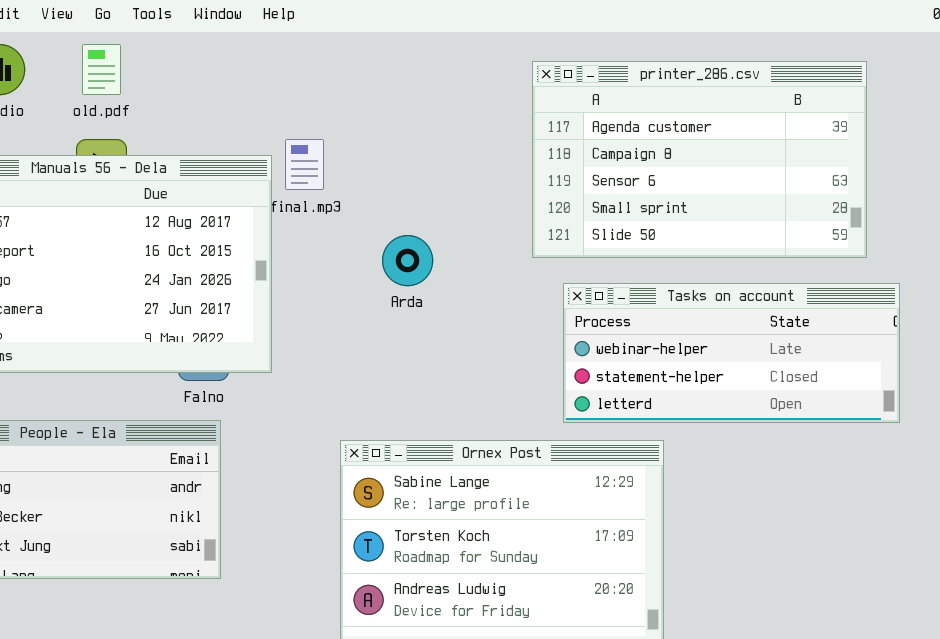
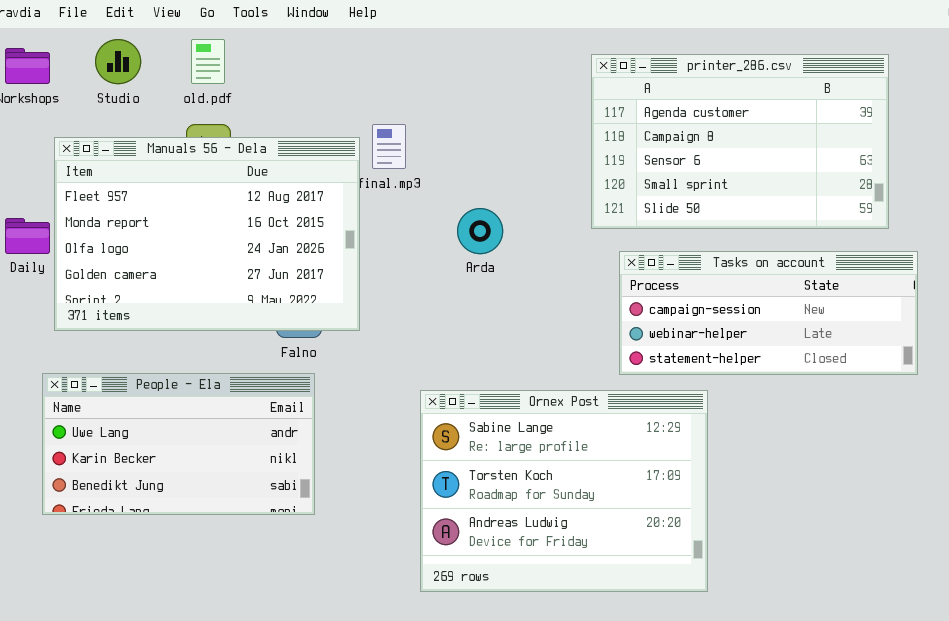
Tasks on account: [563,283,900,423] -> [619,251,918,375], scrolled up 1 row

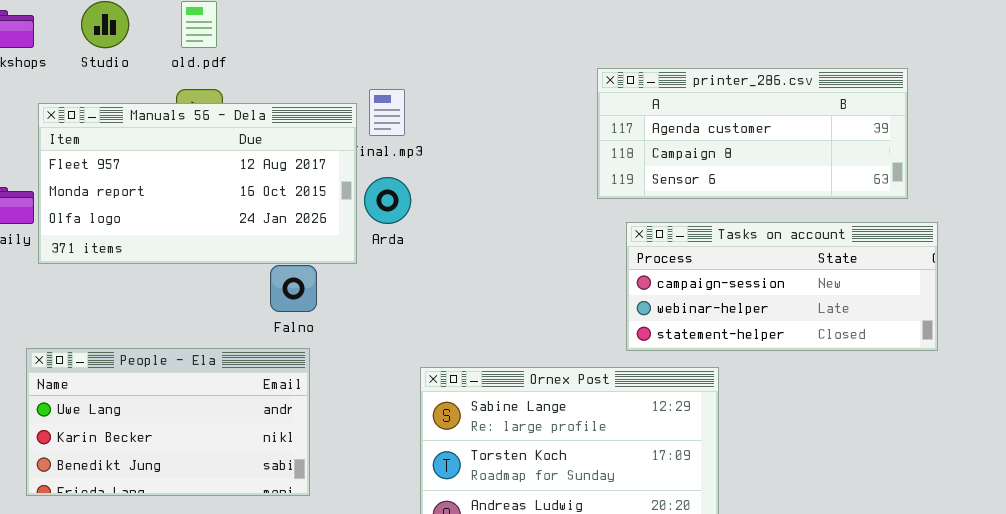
printer_286.csv: [591,54,889,229] -> [597,68,908,199], resized
Manuals 56 - Dela: [54,137,360,331] -> [38,103,357,264], resized
Arda: [457,208,503,254] -> [364,177,411,224], moved

